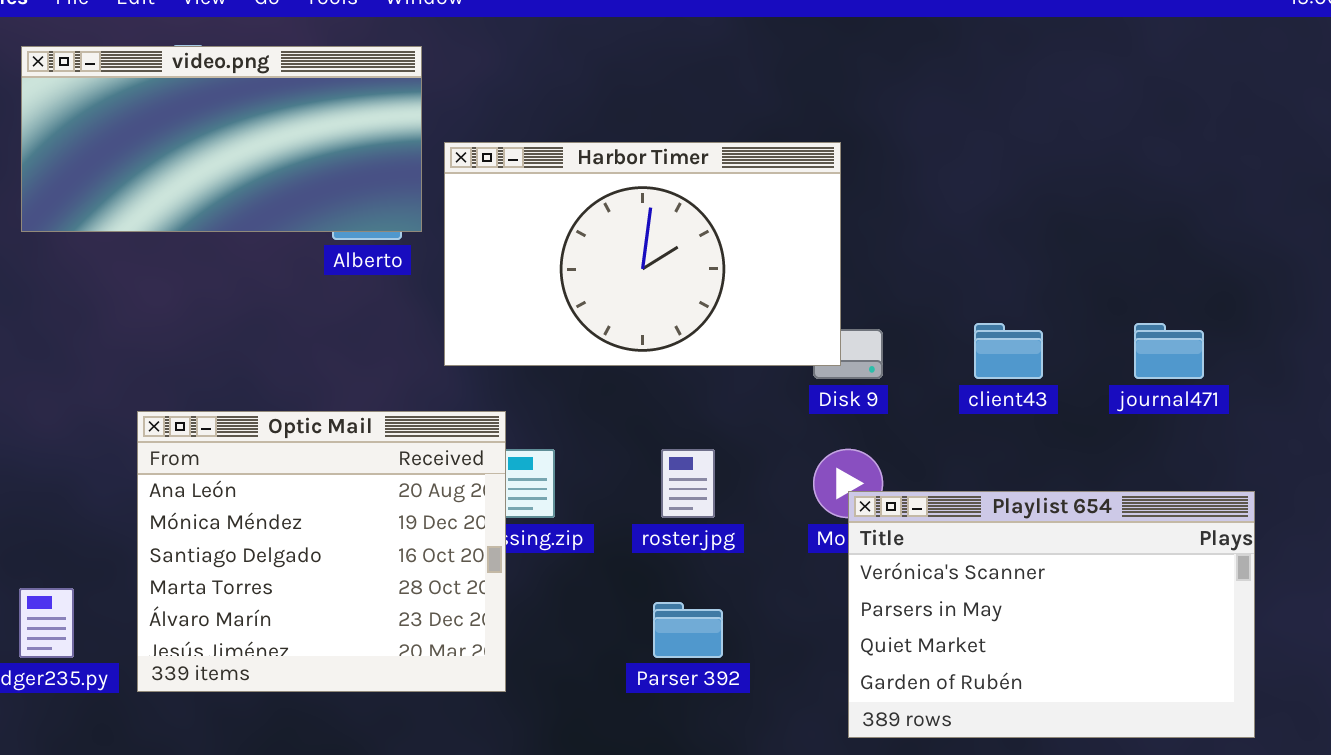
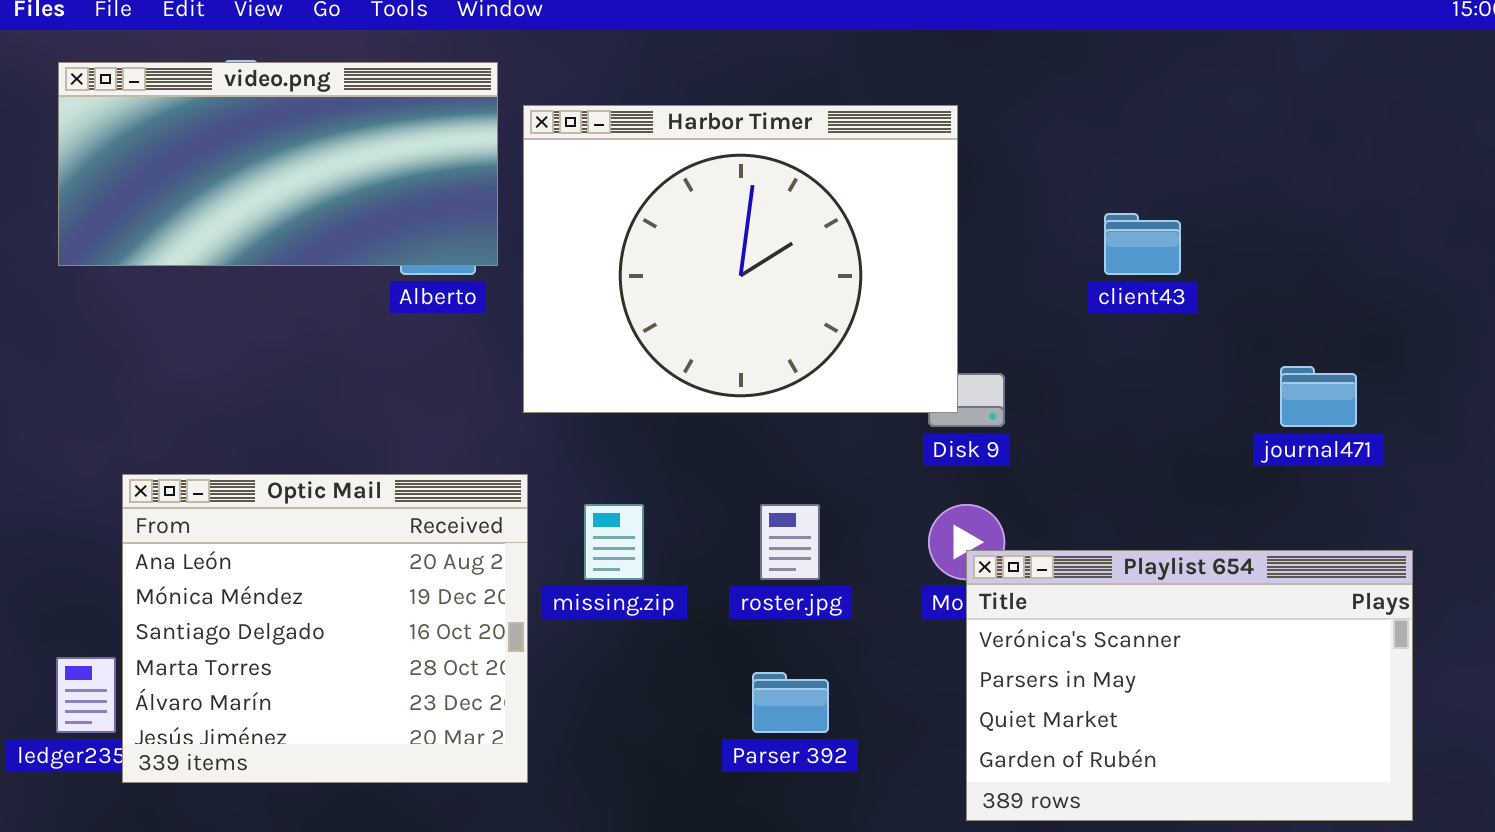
Harbor Timer: [444,142,841,366] -> [523,105,958,413], resized
client43: [974,323,1043,379] -> [1104,213,1181,275], moved
Optic Mail: [137,411,506,692] -> [122,474,528,783], moved

